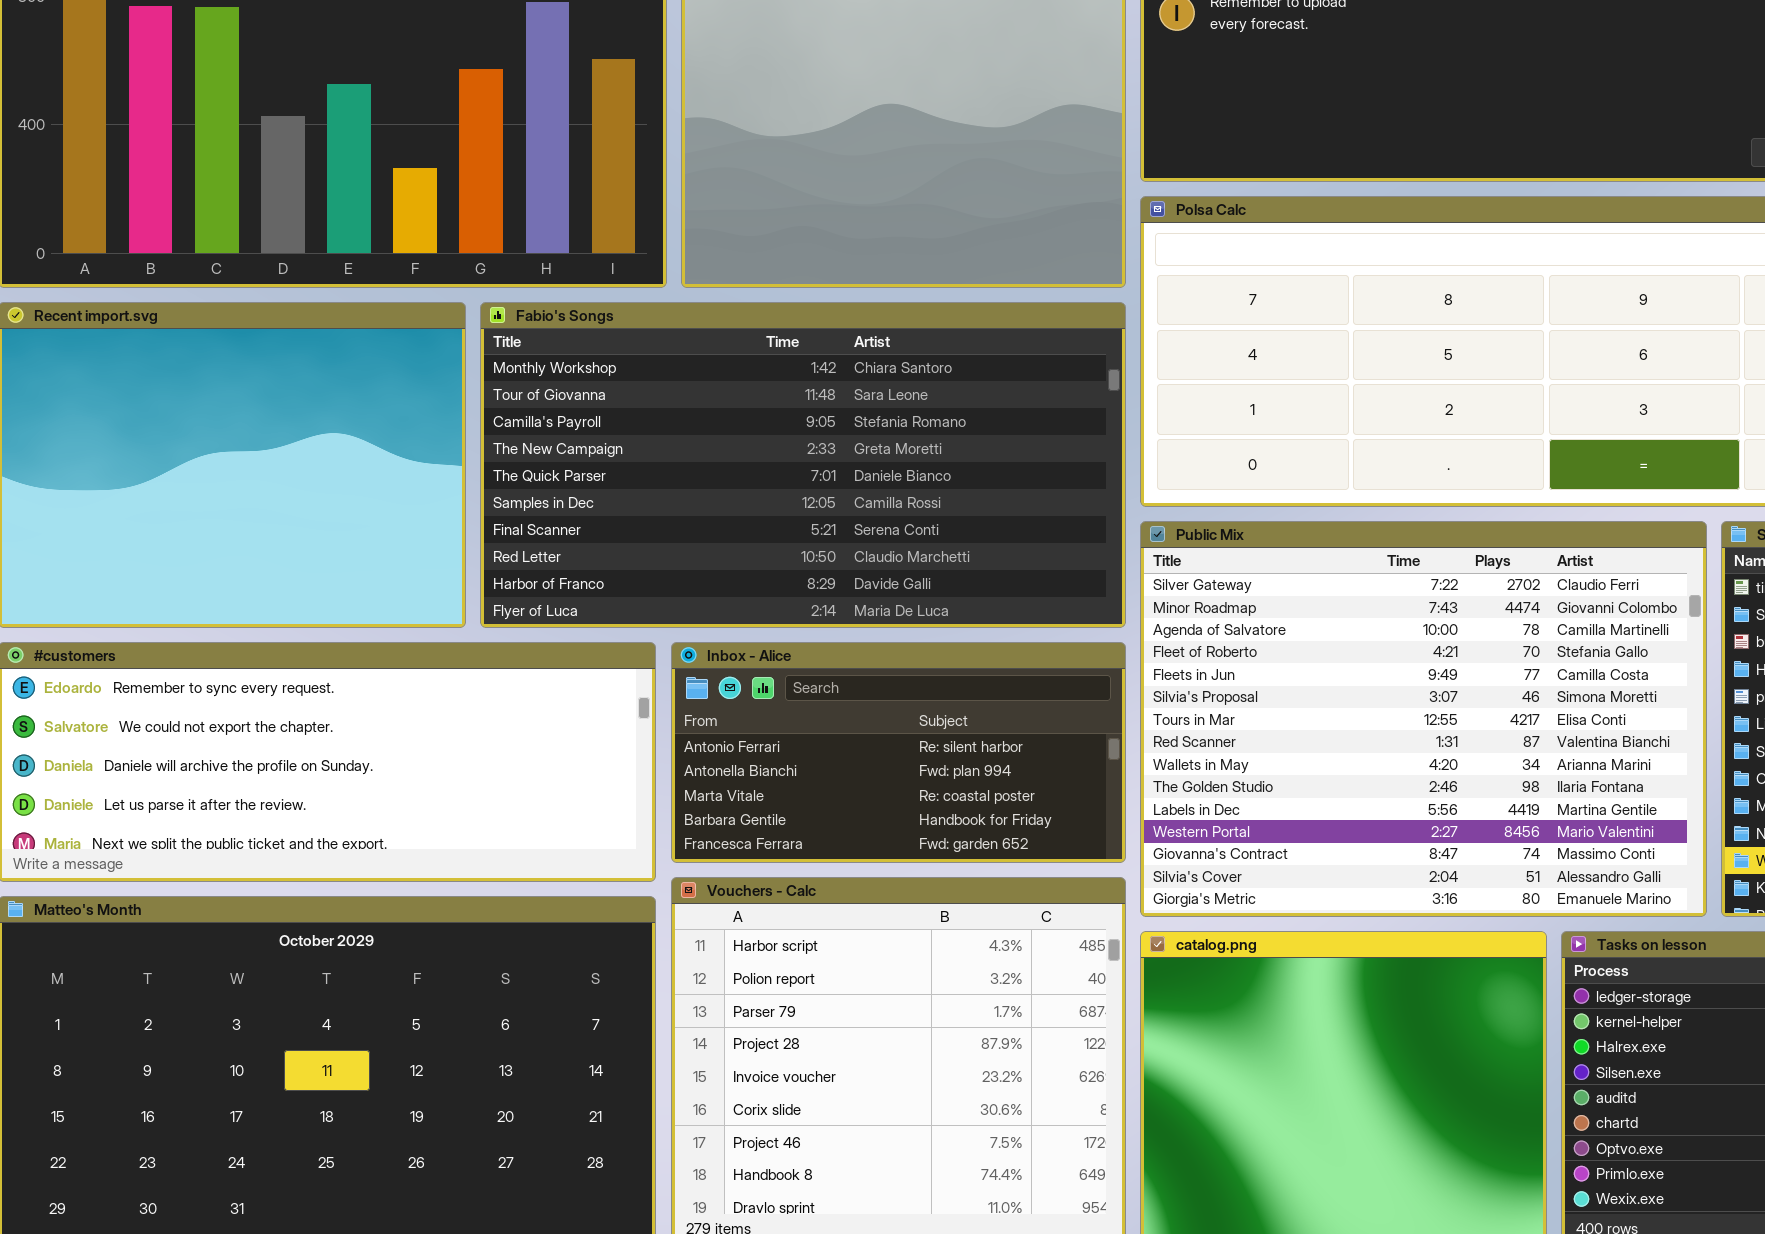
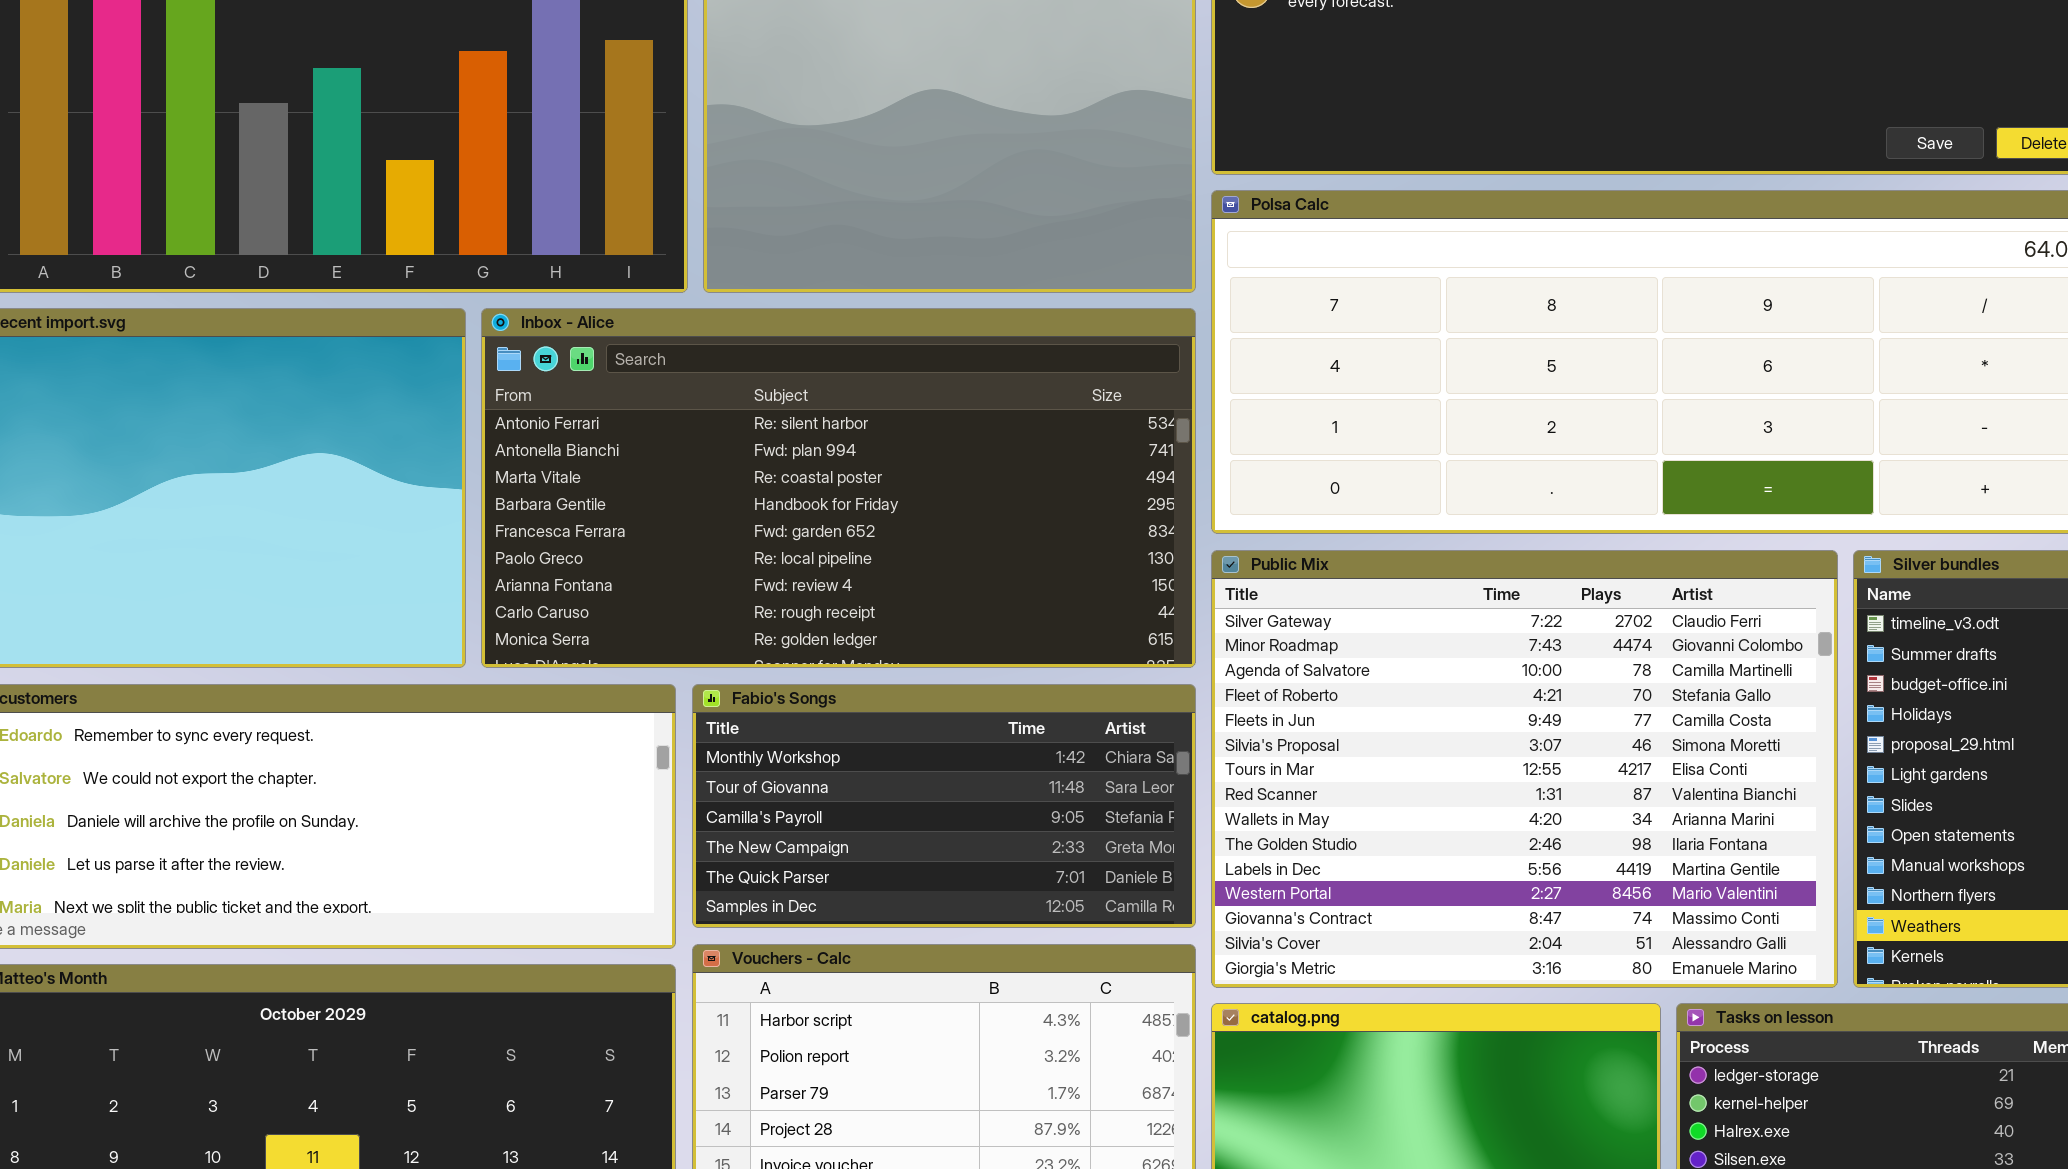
Fabio's Songs: [480,302,1126,628] -> [692,684,1196,928], moved, resized
Inbox - Alice: [671,642,1126,863] -> [481,308,1196,668], moved, resized

